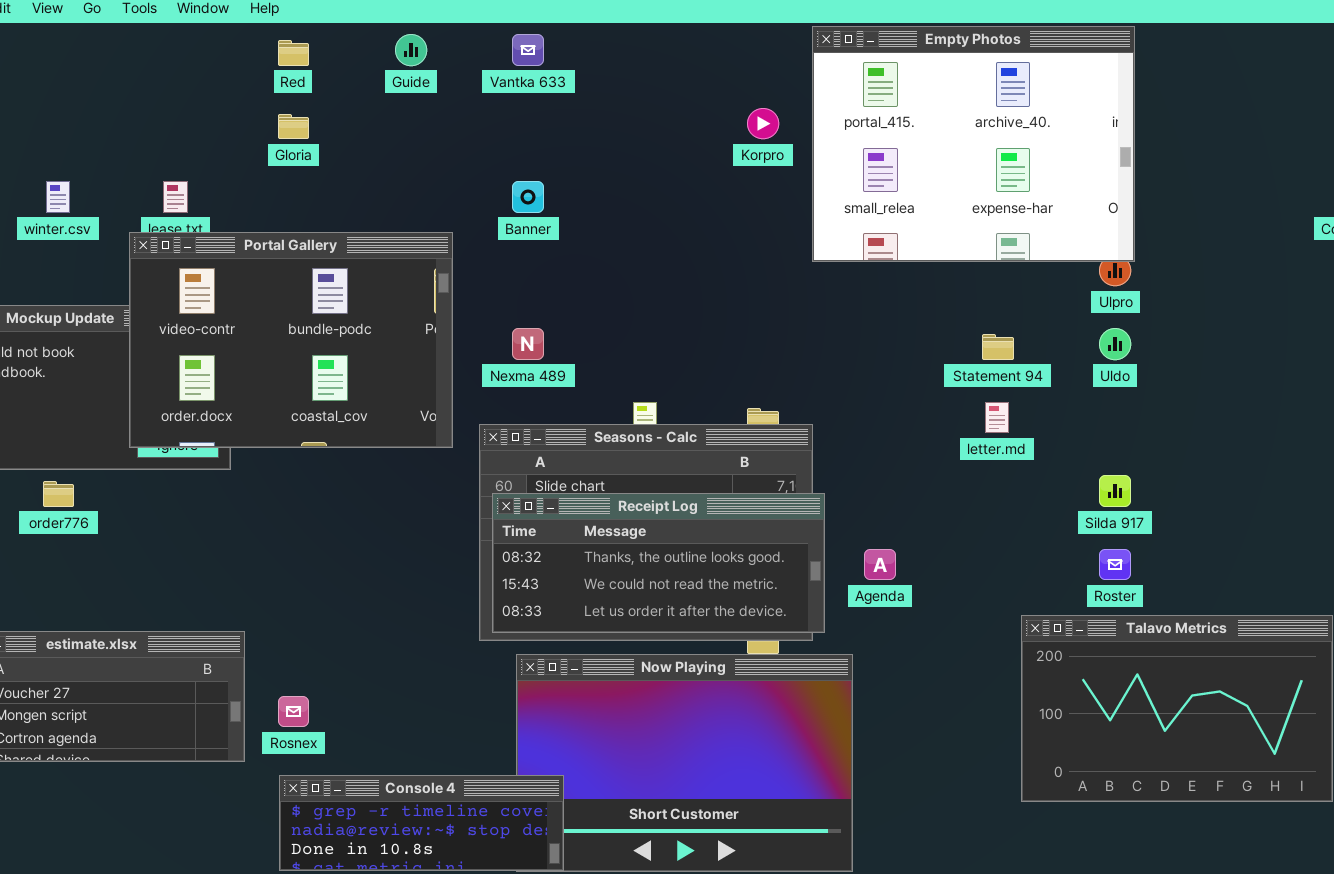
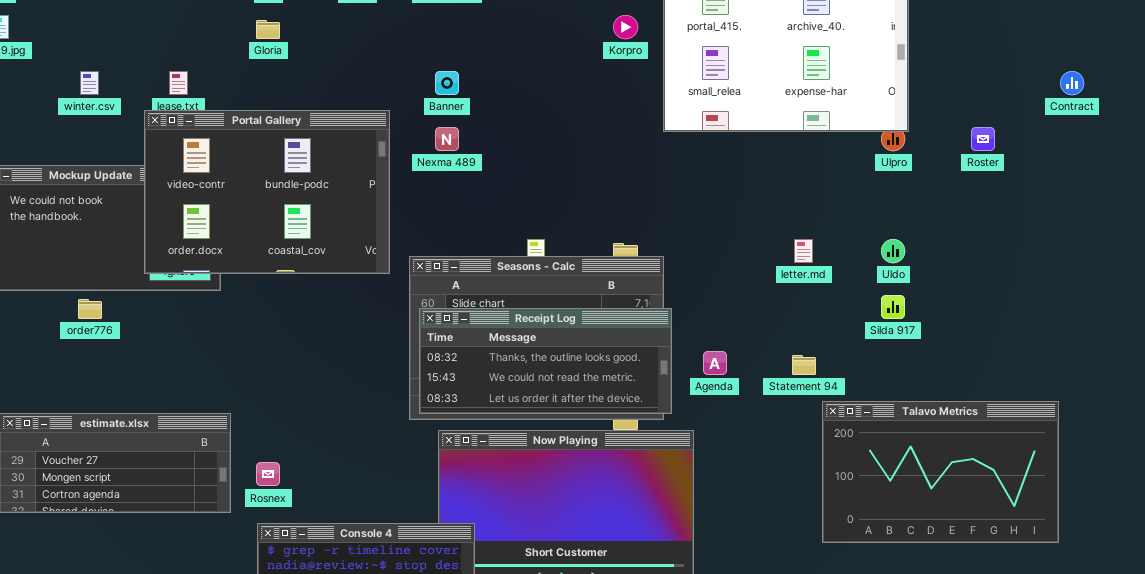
Nexma 489: [512,328,544,360] -> [435,127,459,151], moved
Uldo: [1099,328,1131,360] -> [881,239,905,263], moved
Statement 94: [982,334,1014,360] -> [792,355,816,375], moved
Roster: [1099,549,1131,580] -> [971,127,995,151], moved

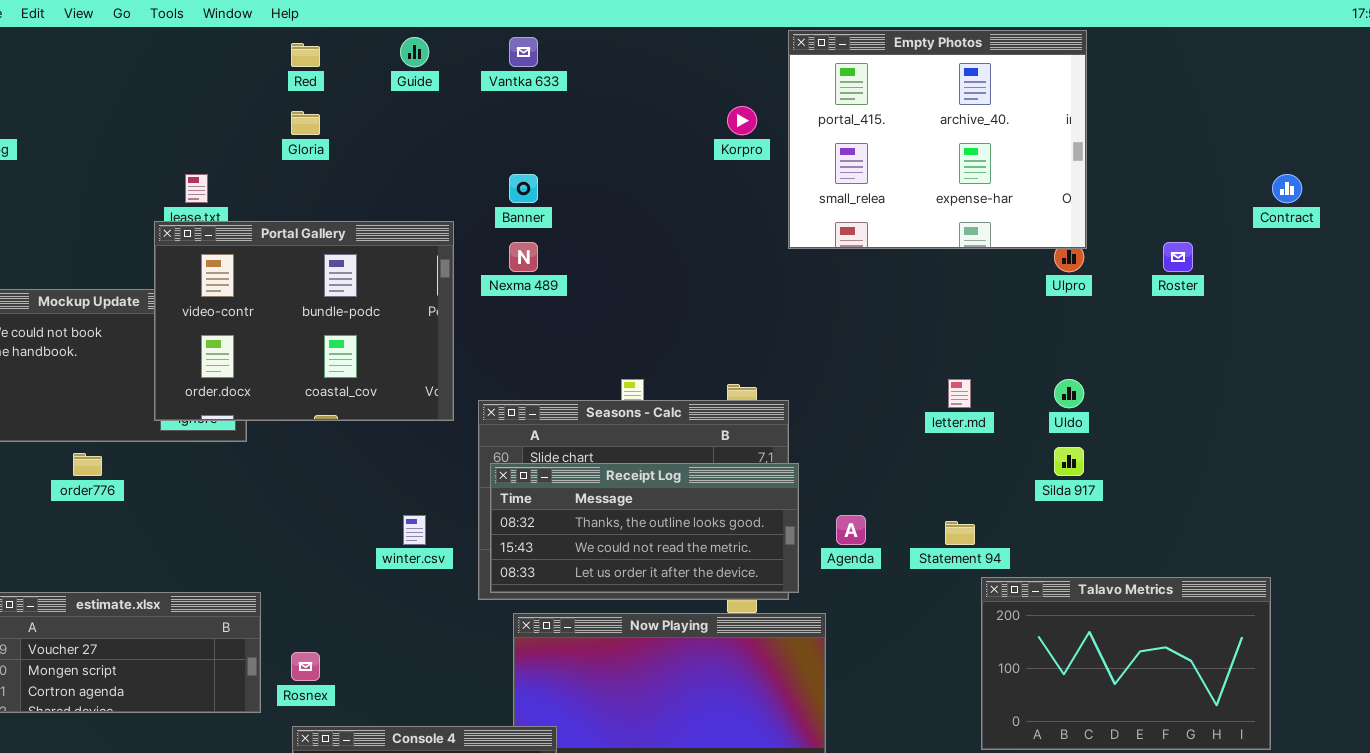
winter.csv: [80,71,99,95] -> [403,515,426,545], moved

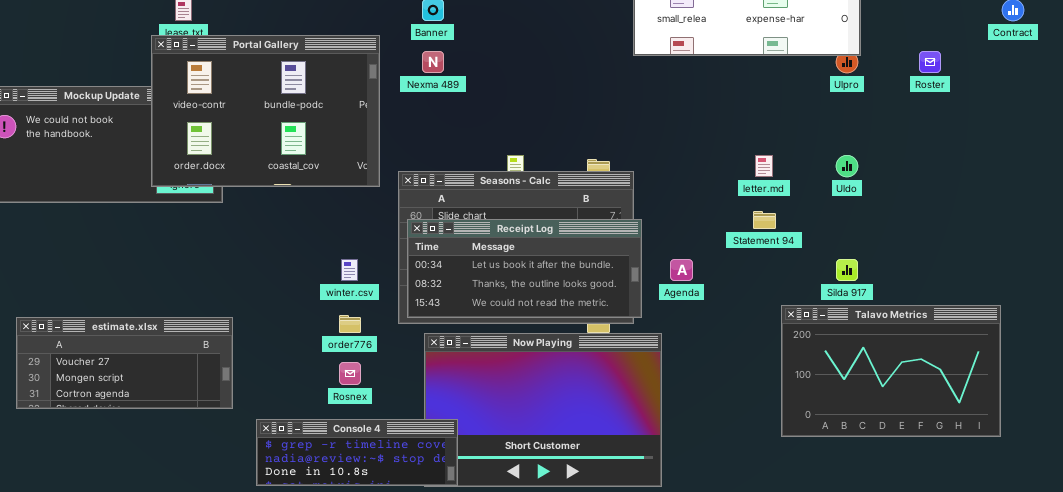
Silda 917: [1054,447,1084,476] -> [836,259,858,281], moved
order776: [73,453,102,476] -> [339,315,361,333], moved
Receipt Log: [490,463,799,593] -> [407,219,642,318], scrolled up 1 row
Statement 94: [945,521,975,545] -> [753,211,776,229], moved
Rosnex: [291,652,320,681] -> [339,362,361,385], moved

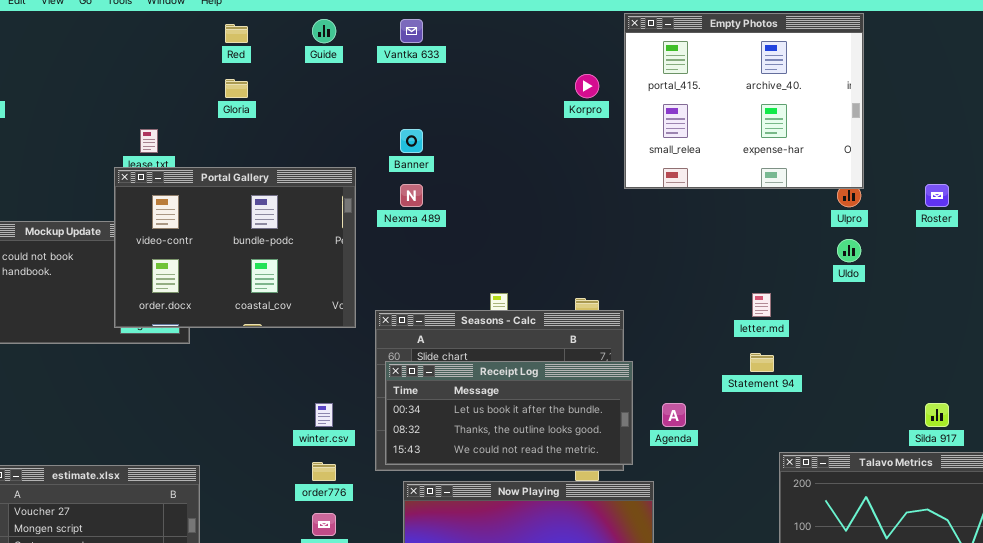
Uldo: [836,155,858,177] -> [837,239,861,262], moved
Silda 917: [836,259,858,281] -> [925,403,949,427], moved

